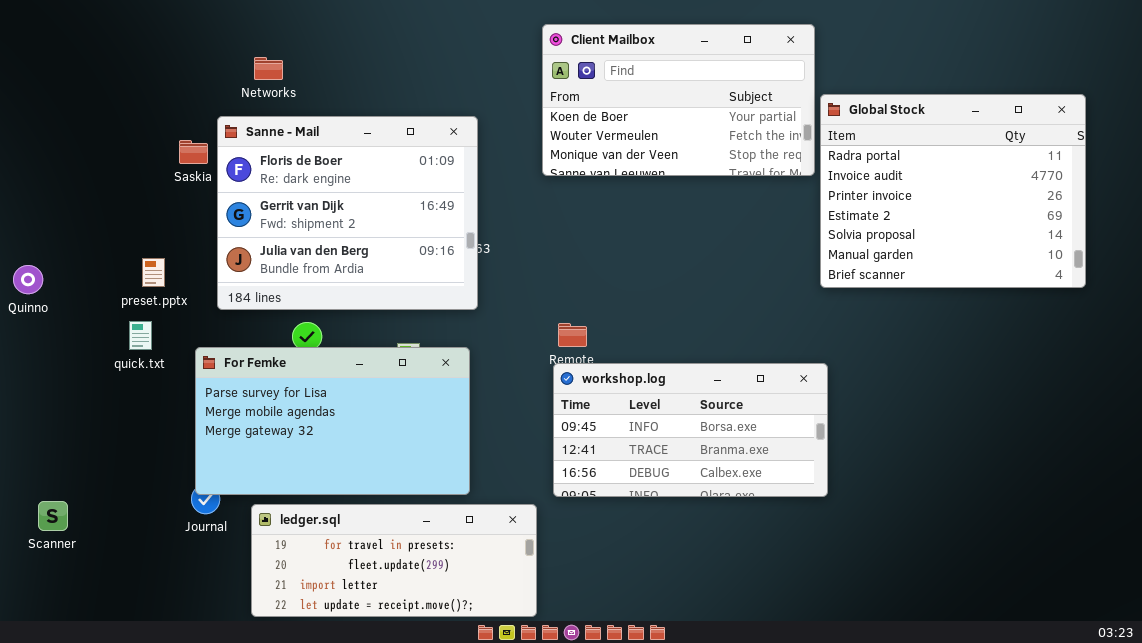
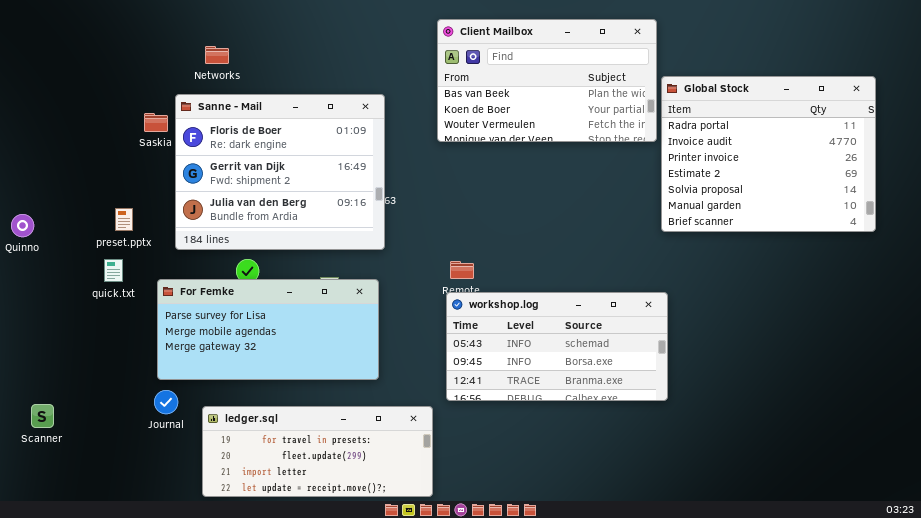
Client Mailbox: [542,24,815,176] -> [437,19,657,142], scrolled up 1 row
For Femke: [195,347,470,495] -> [157,279,379,380], resized
workshop.log: [553,363,828,497] -> [446,292,668,401], scrolled up 1 row

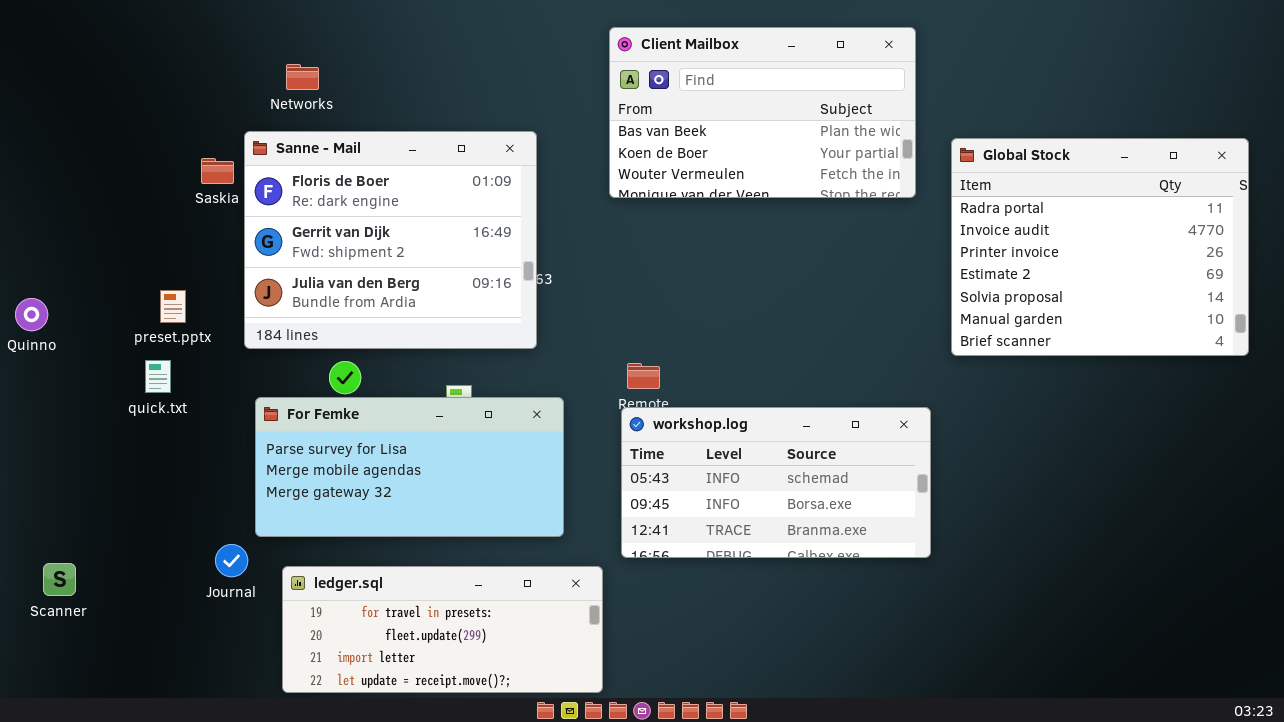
Global Stock: [661,76,876,232] -> [951,138,1249,356], moved
For Femke: [157,279,379,380] -> [255,397,564,537], moved

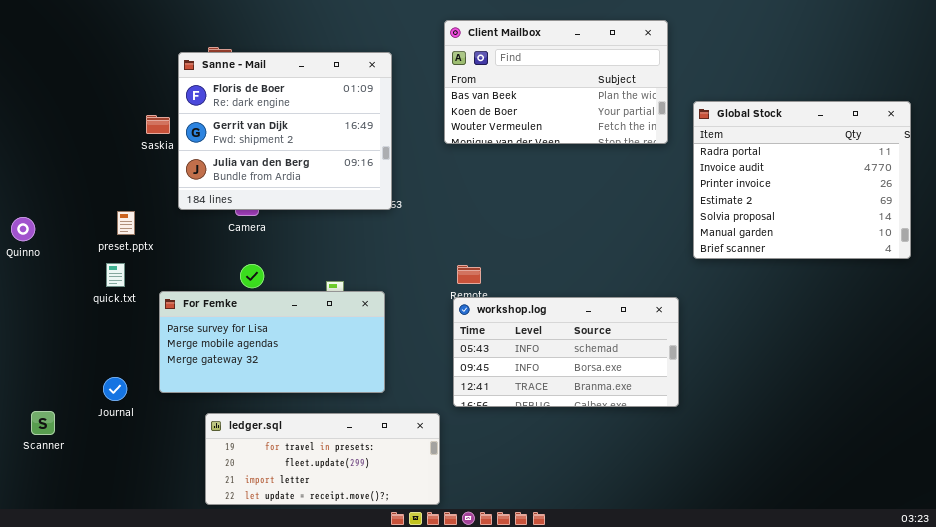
Sanne - Mail: [244,131,537,349] -> [178,52,392,210], moved
For Femke: [255,397,564,537] -> [159,291,385,393], moved
Journal: [215,544,248,577] -> [103,377,127,401], moved

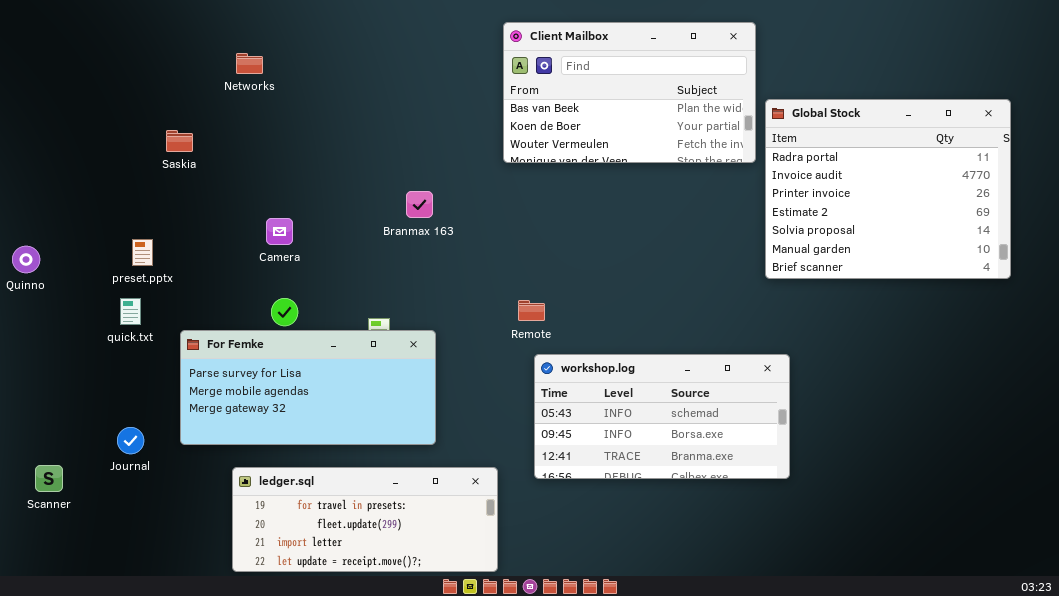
Sanne - Mail: [178,52,392,210] -> none, closed
Global Stock: [693,101,911,259] -> [765,99,1011,279], moved
workshop.log: [453,297,679,407] -> [534,354,790,479], moved

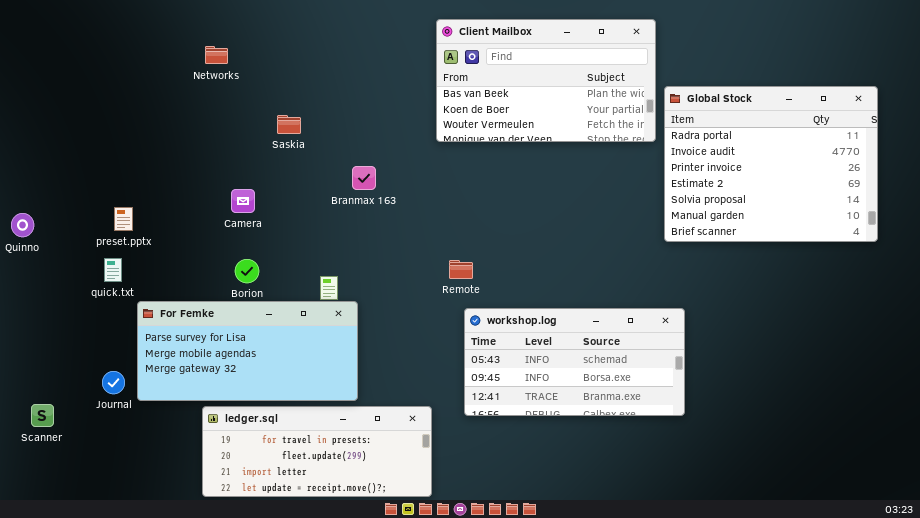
Saskia: [166,130,193,152] -> [277,115,301,134], moved
For Femke: [180,330,436,445] -> [137,301,358,401], moved

